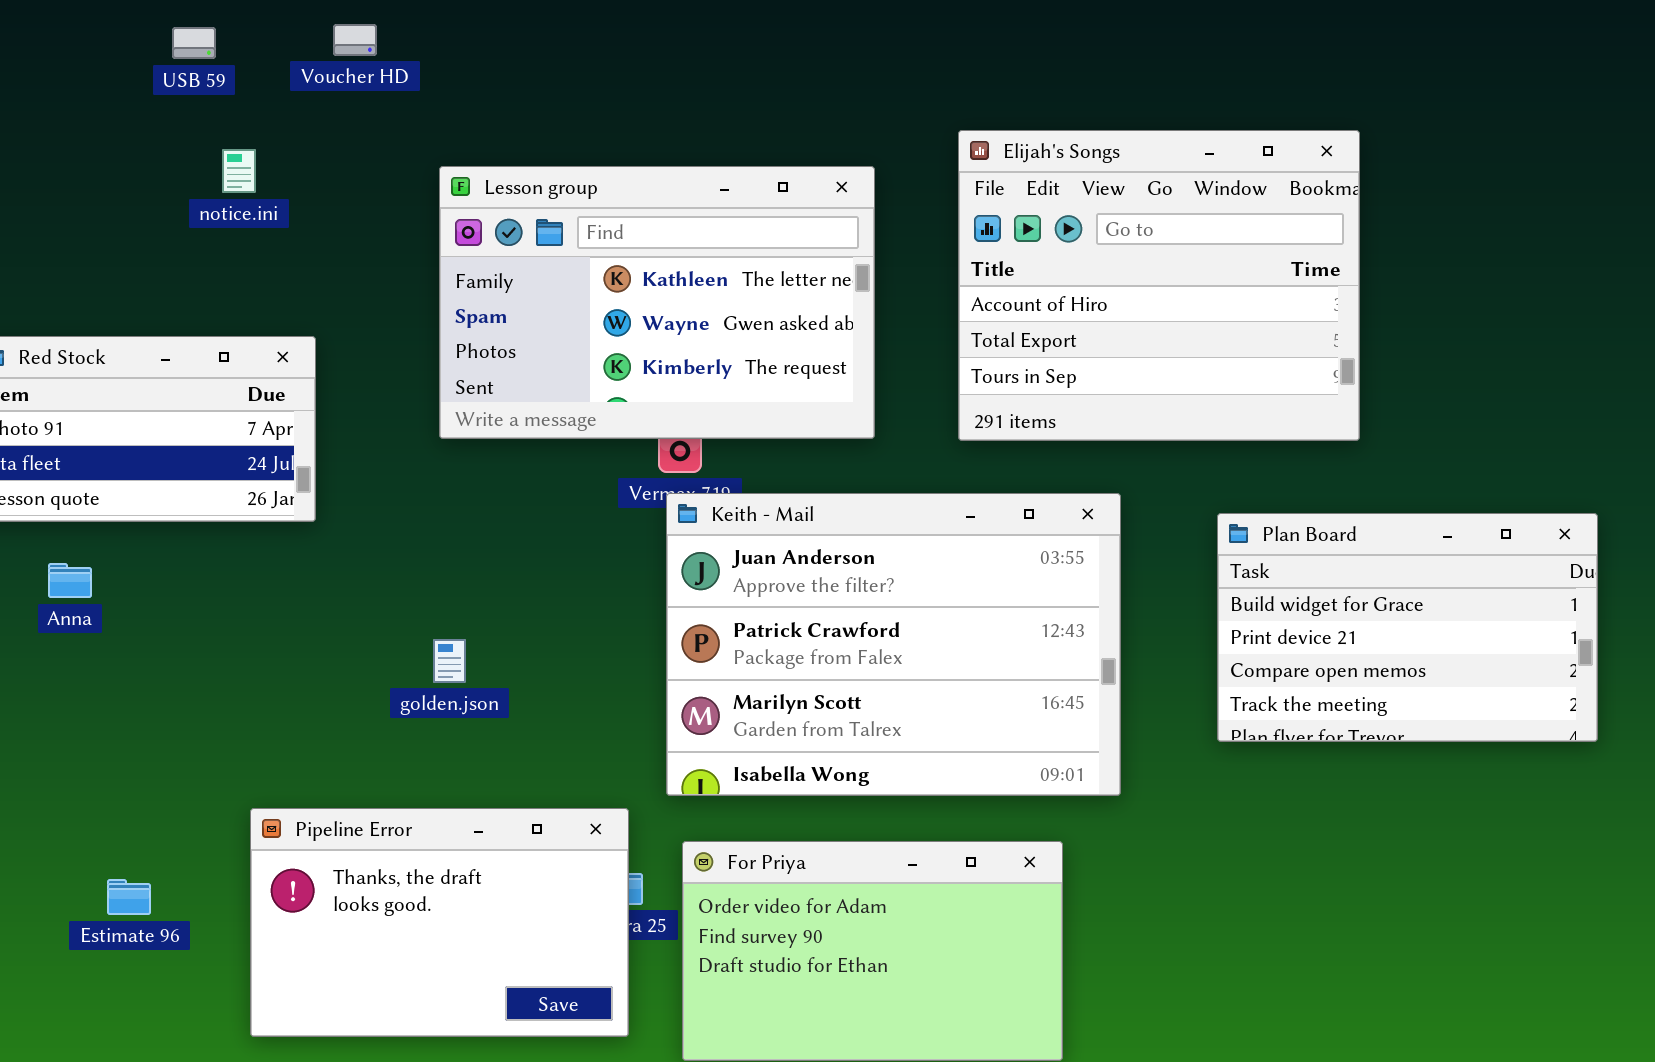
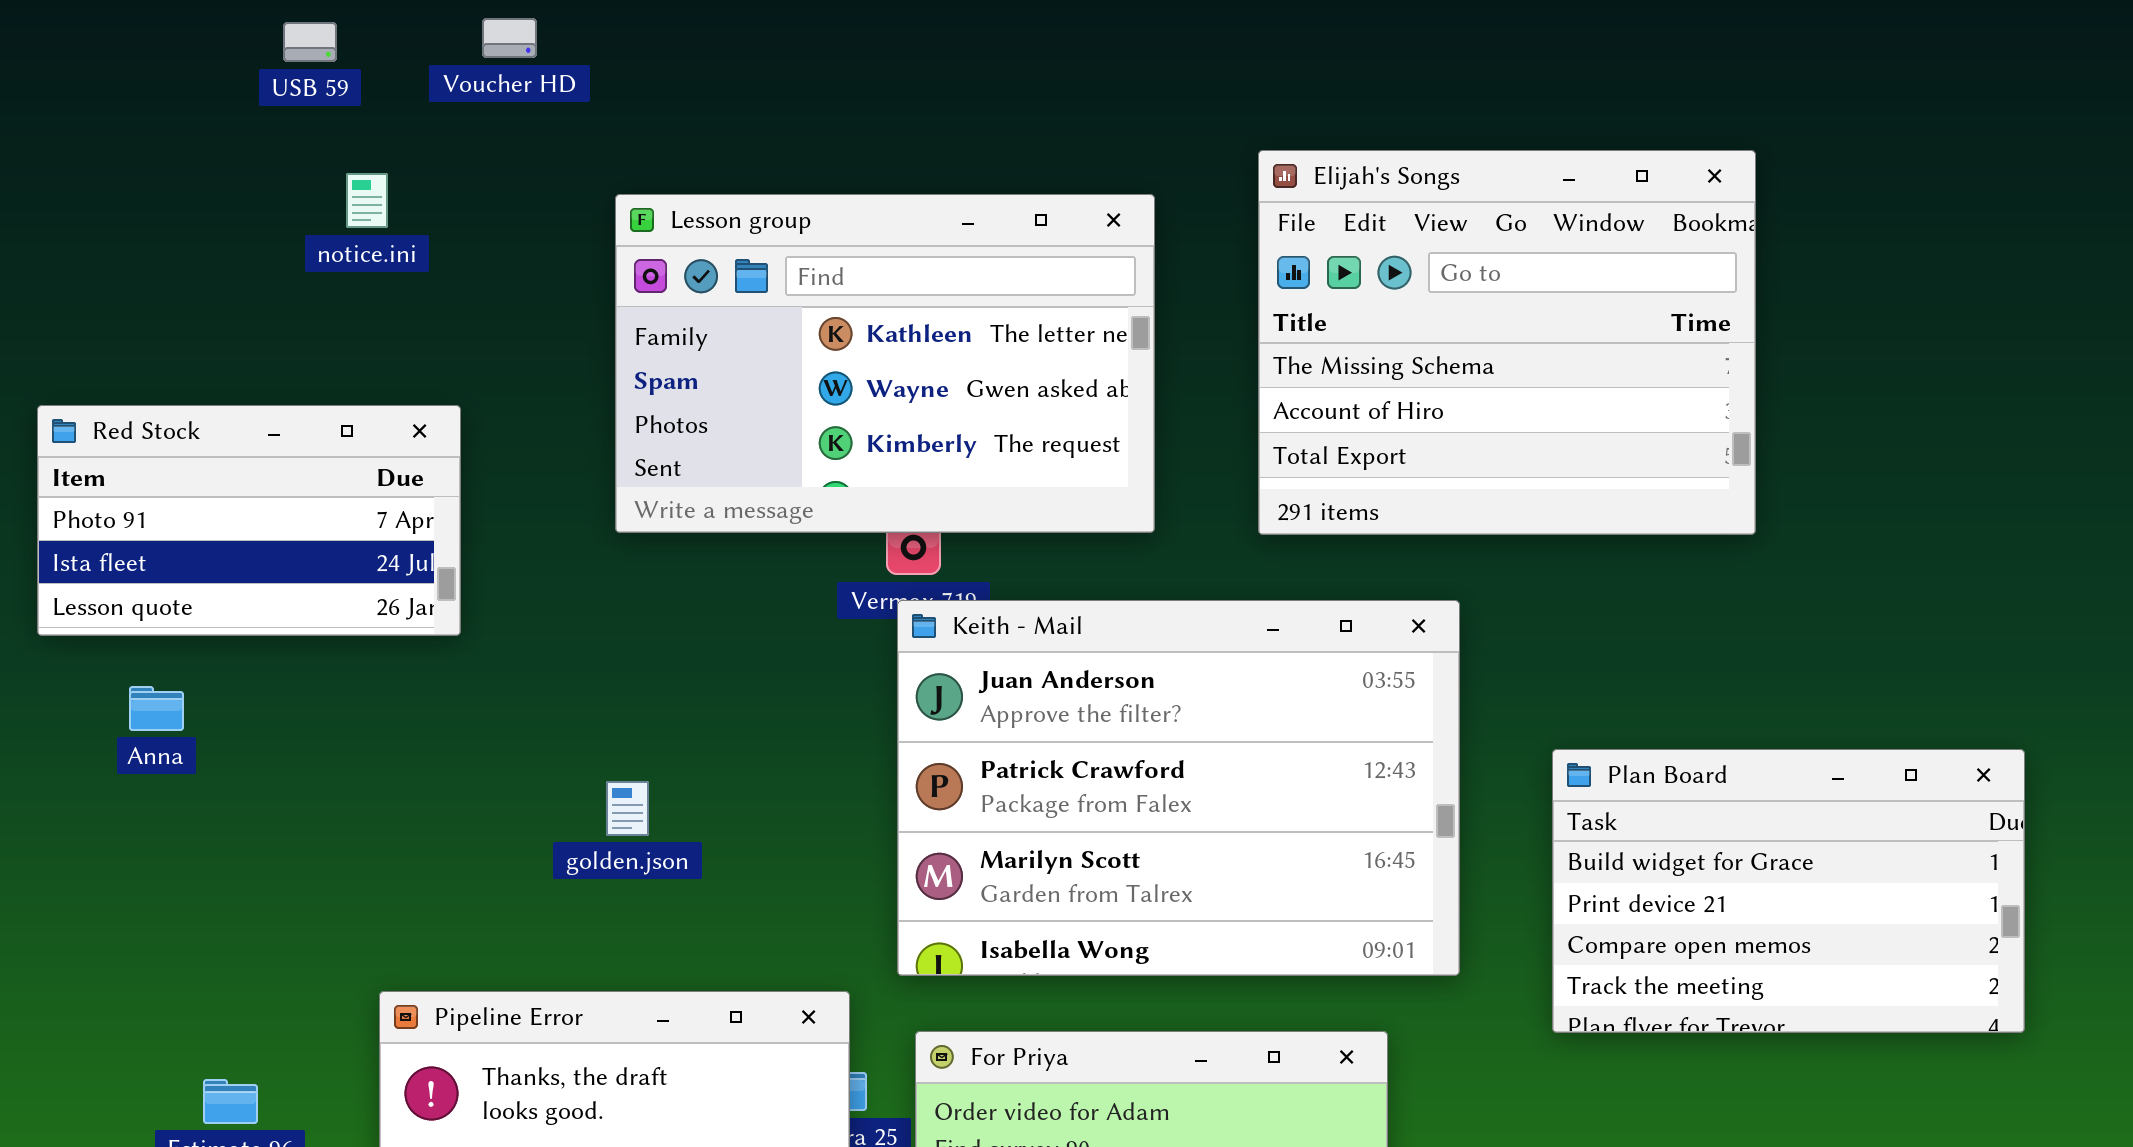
Elijah's Songs: [958,130,1360,441] -> [1258,150,1756,535], scrolled up 1 row
Plan Board: [1217,513,1598,742] -> [1552,749,2025,1033], moved

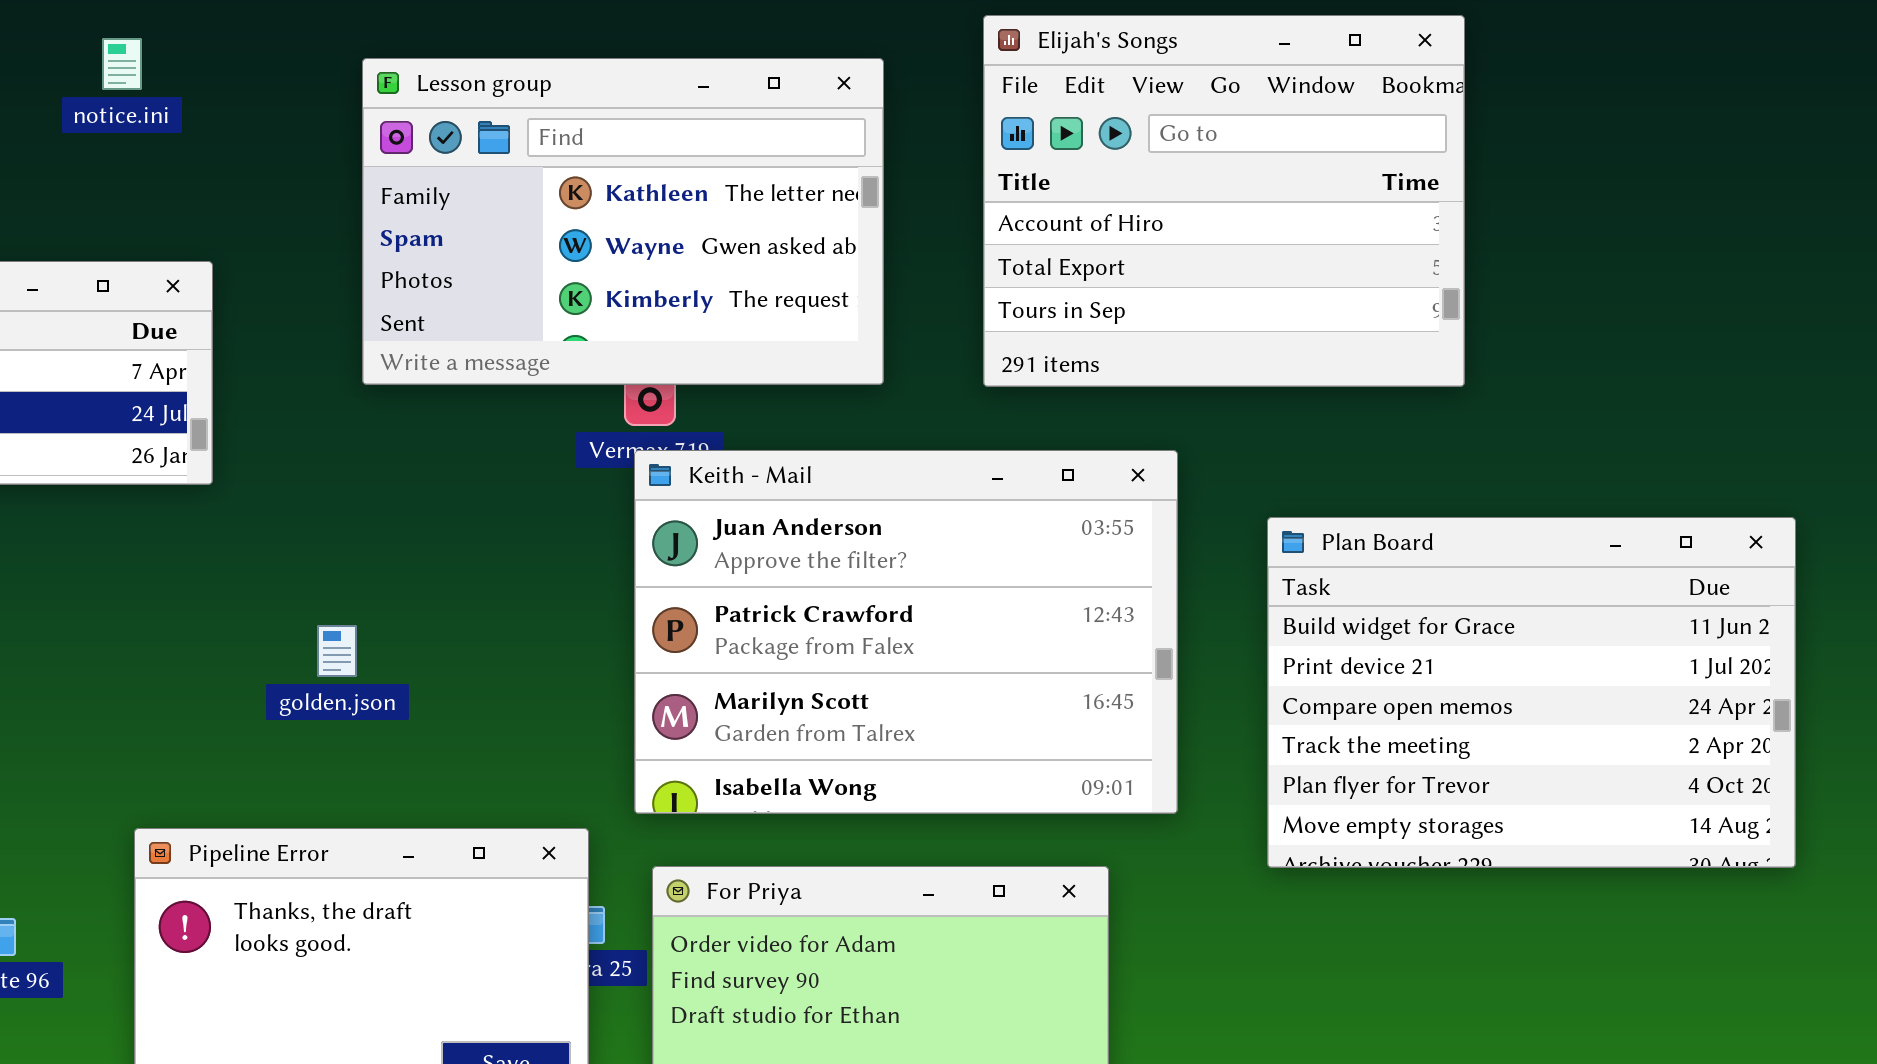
Elijah's Songs: [1258,150,1756,535] -> [983,15,1465,387], scrolled down 1 row
Plan Board: [1552,749,2025,1033] -> [1267,517,1796,868], resized
golden.json: [606,781,649,836] -> [317,625,357,677], moved

